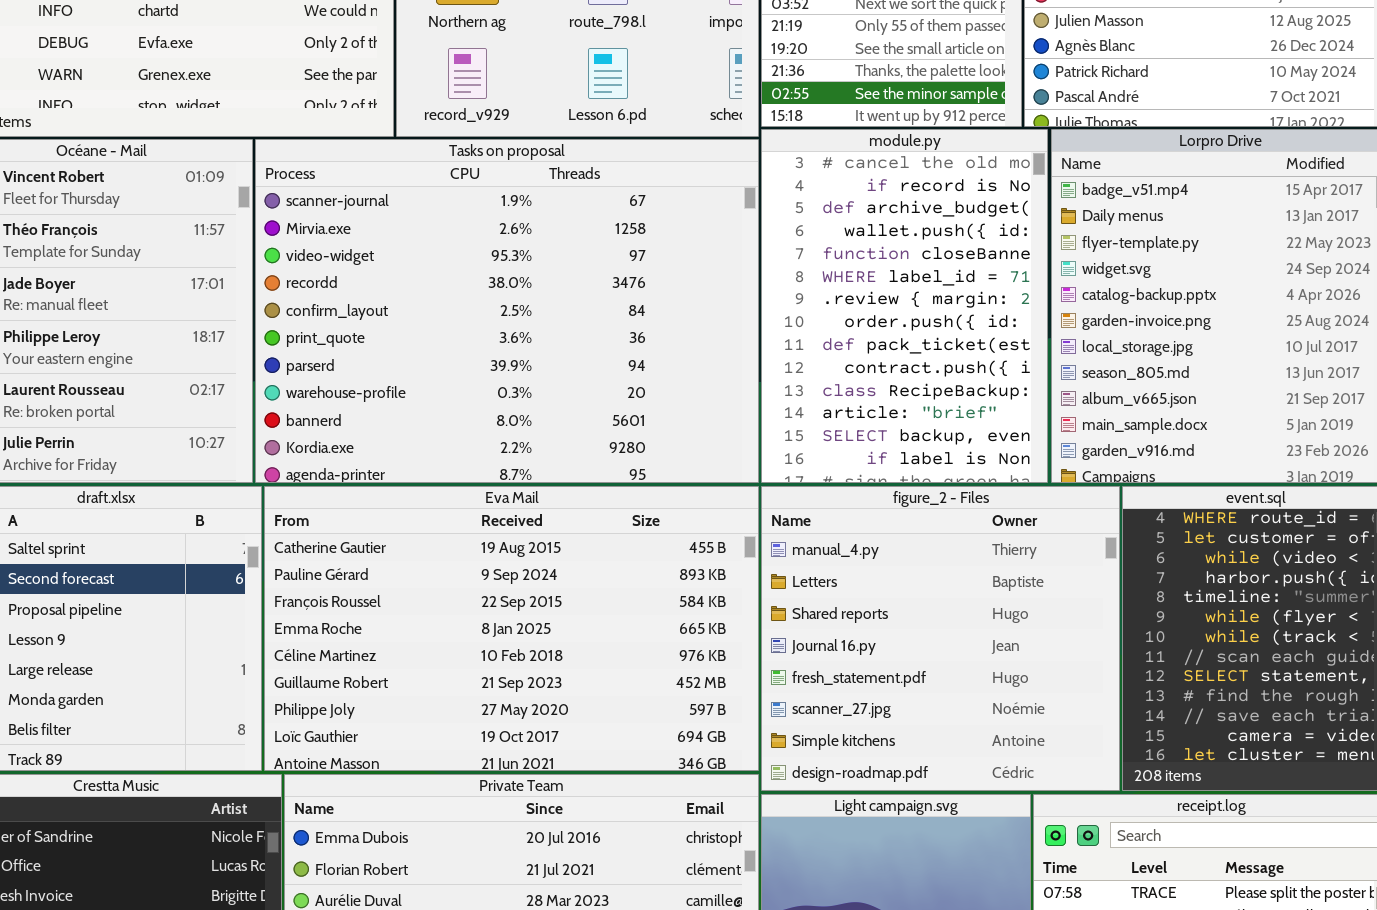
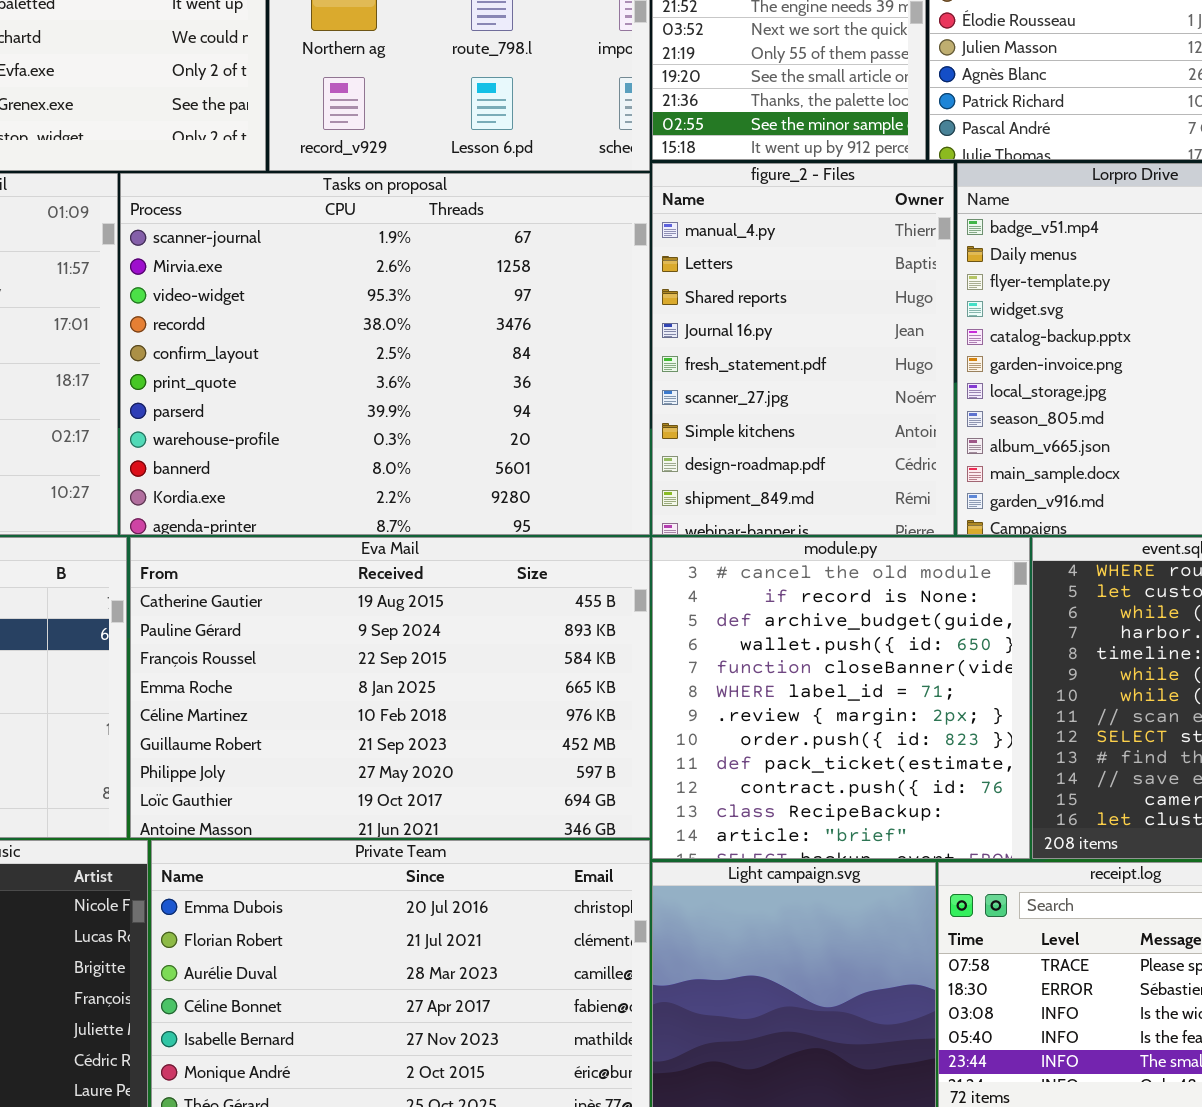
module.py: [761,129,1048,483] -> [652,537,1030,859], moved, resized
figure_2 - Files: [761,486,1120,791] -> [652,163,954,535], moved, resized

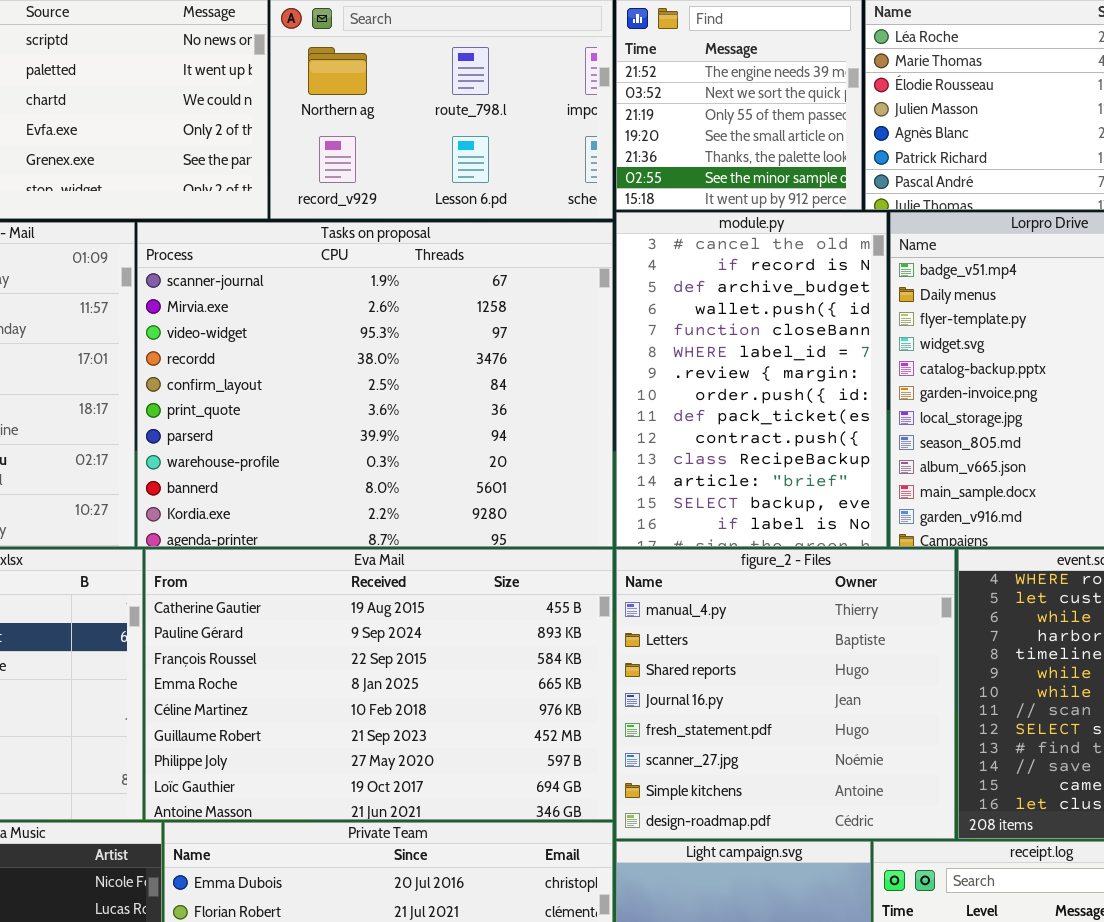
figure_2 - Files: [652,163,954,535] -> [616,549,955,839], moved, resized
module.py: [652,537,1030,859] -> [616,212,887,547], moved, resized

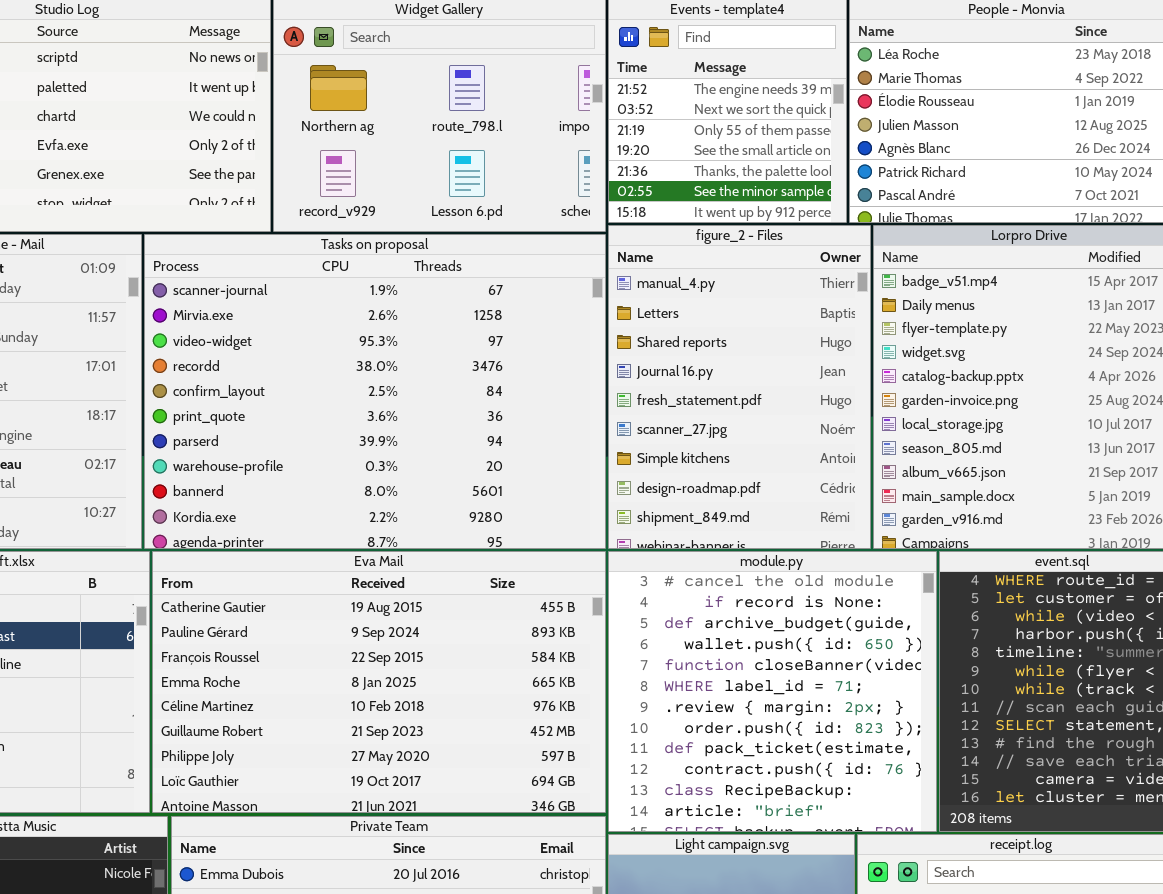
module.py: [616,212,887,547] -> [608,551,937,832], moved, resized
figure_2 - Files: [616,549,955,839] -> [608,225,871,549], moved, resized

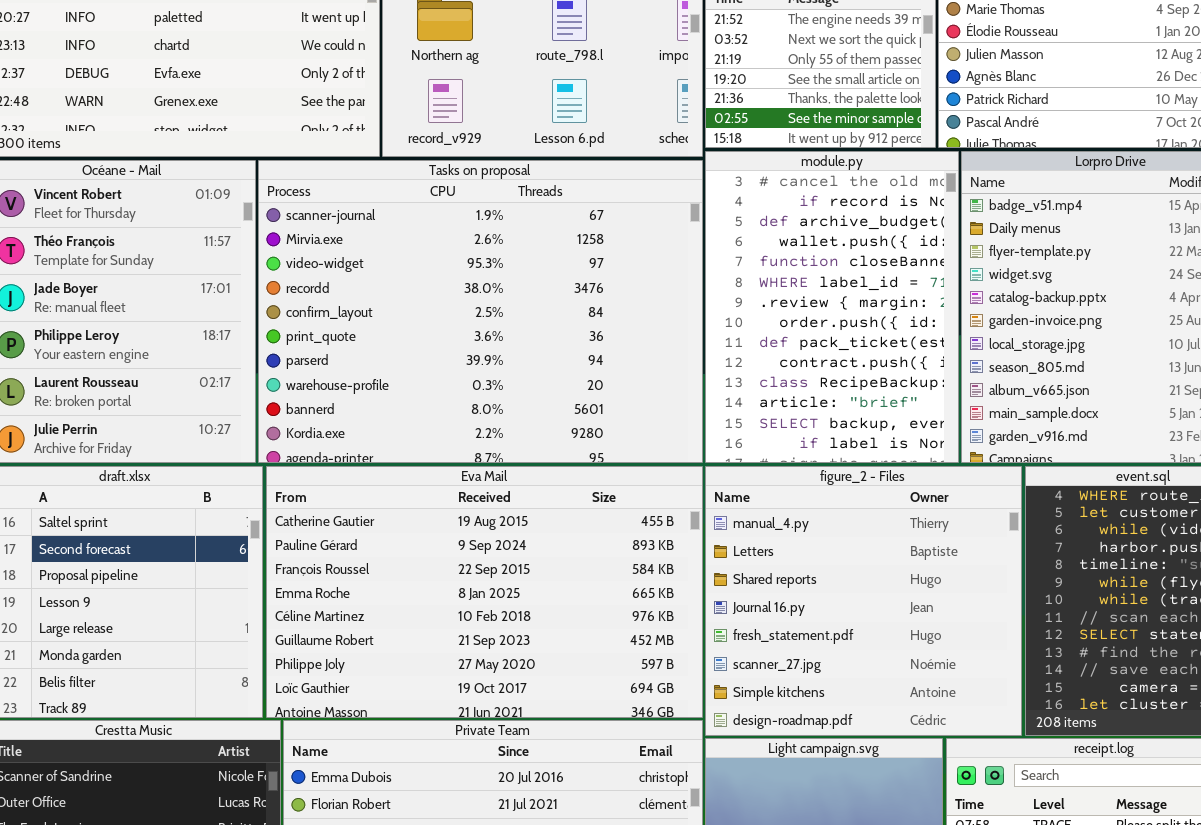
figure_2 - Files: [608,225,871,549] -> [705,466,1022,736], moved, resized
module.py: [608,551,937,832] -> [705,151,959,463], moved, resized

